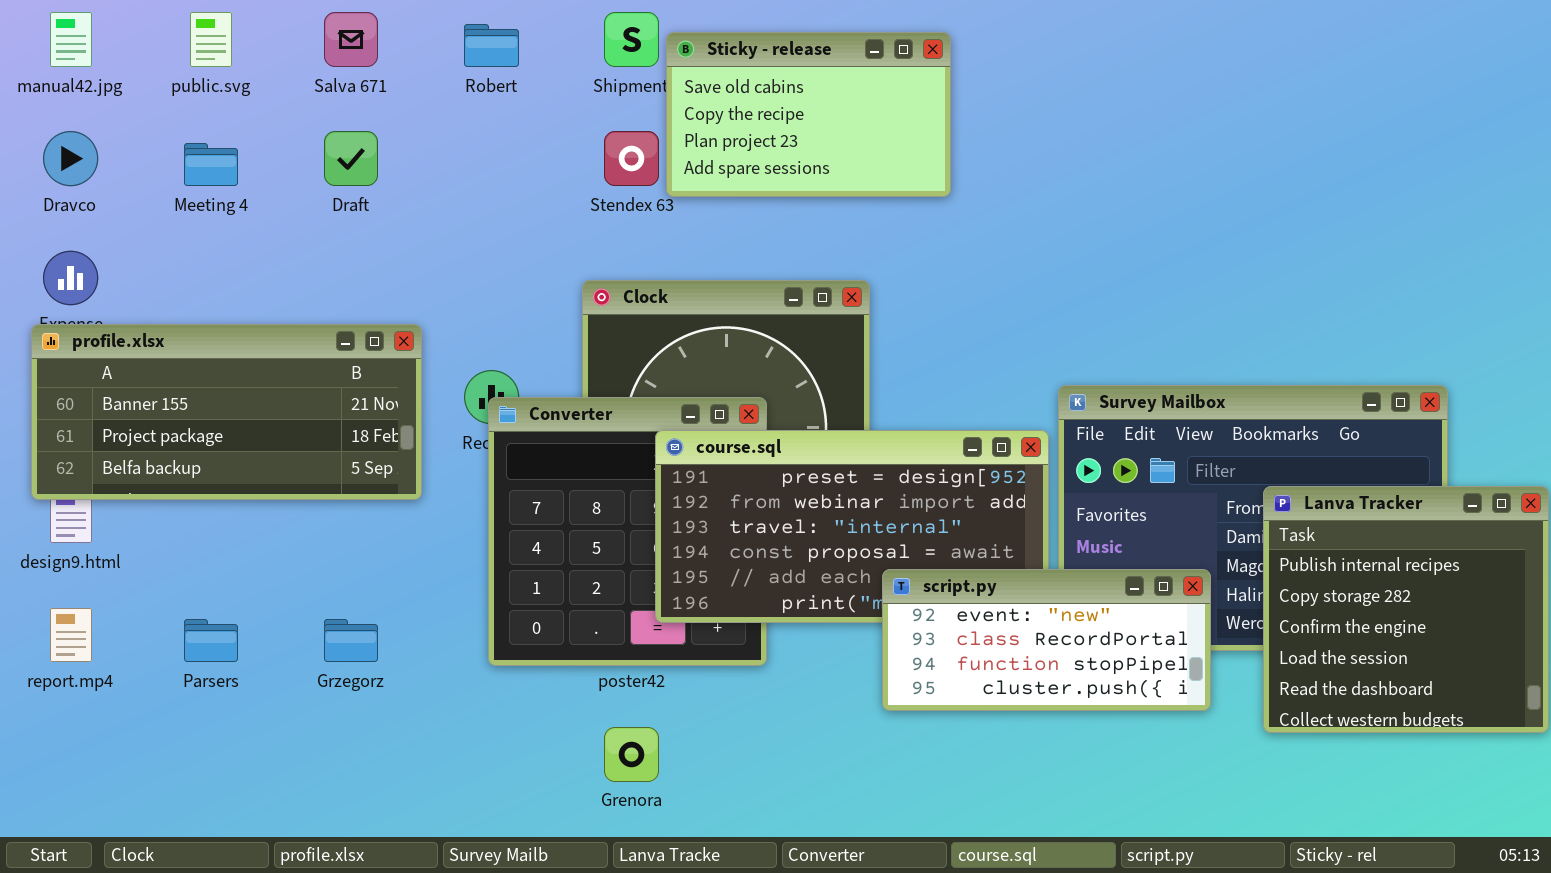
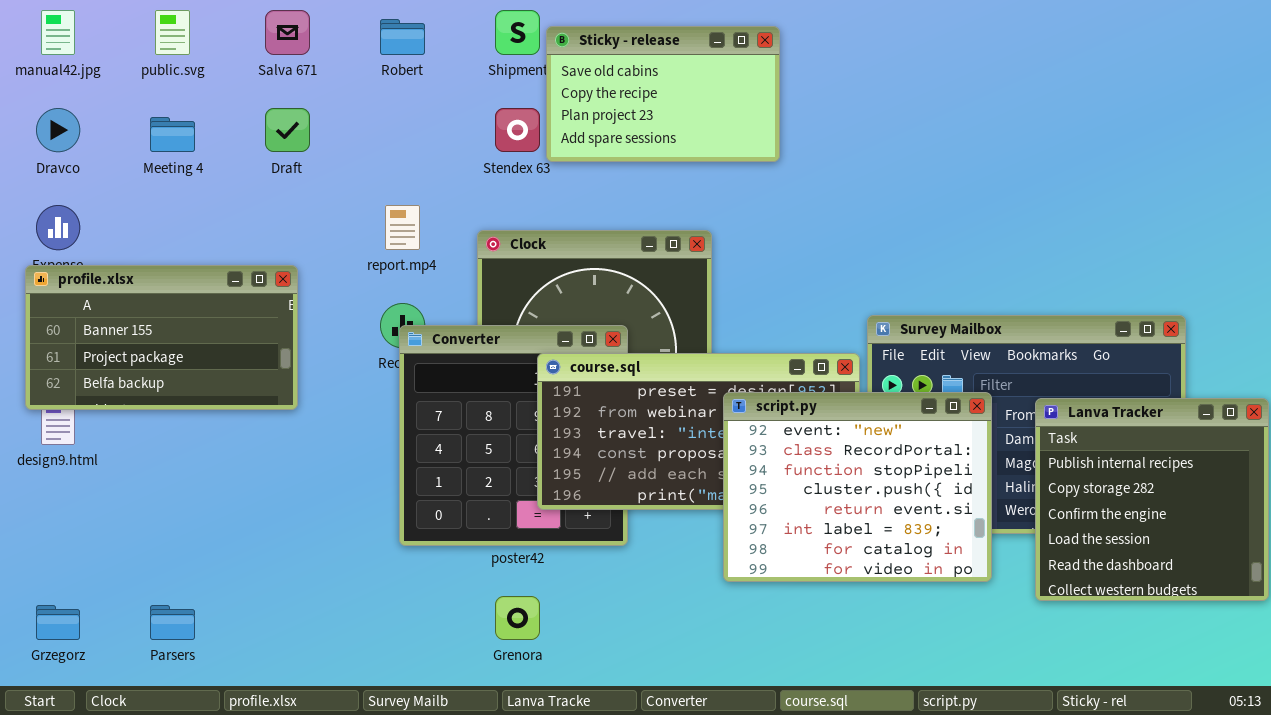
profile.xlsx: [31,324,422,500] -> [25,265,298,410], resized
script.py: [882,569,1211,711] -> [723,392,992,582], resized
report.mp4: [50,608,92,662] -> [385,205,420,250], moved
Parsers: [184,619,238,662] -> [150,605,195,640], moved
Grzegorz: [324,619,378,662] -> [36,605,80,640], moved

